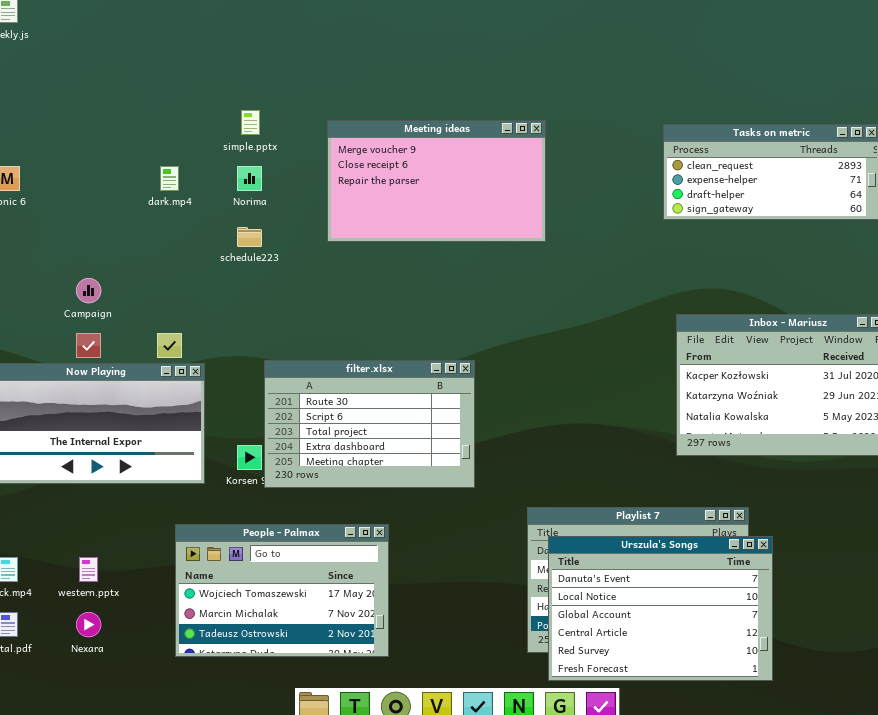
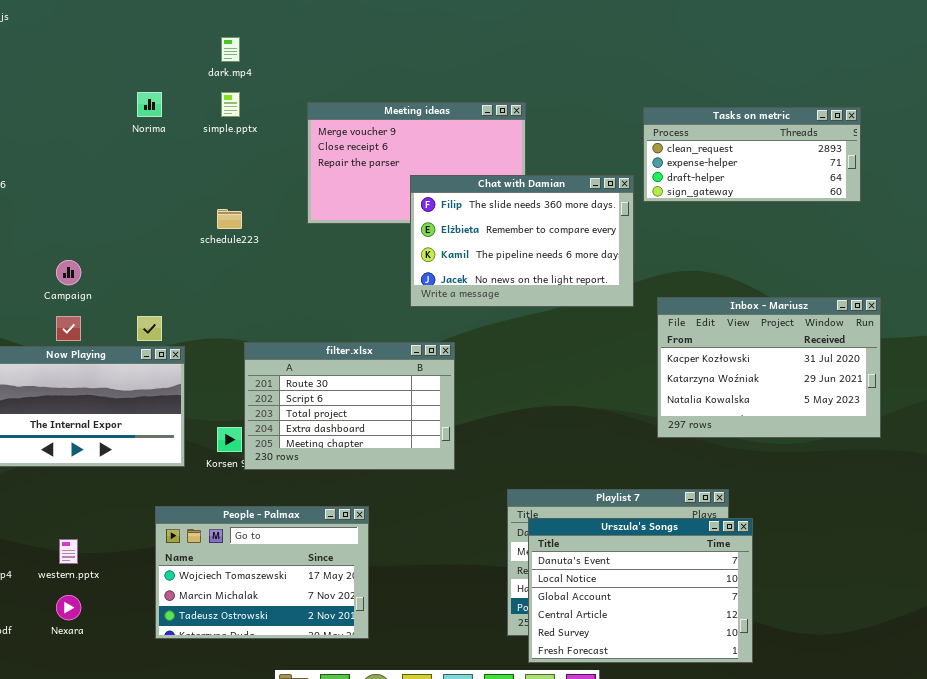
dark.mp4: [160,166,179,191] -> [221,37,240,62], moved
Norima: [237,166,262,191] -> [137,92,162,117], moved
Chat with Damian: none -> [410,175,634,307], opened

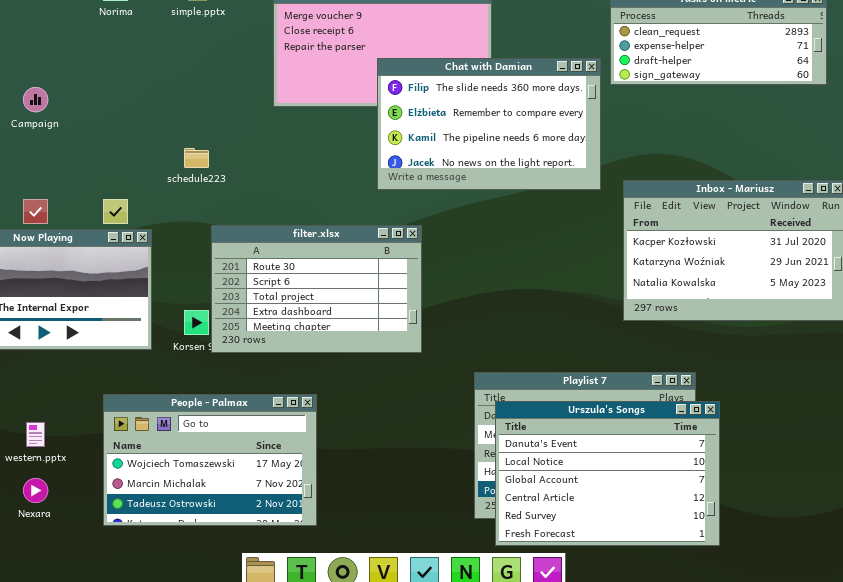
schedule223: [217,209,242,229] -> [184,148,209,168], moved
Campaign: [56,260,81,285] -> [23,87,48,112], moved
People - Palmax: [155,506,369,639] -> [103,394,317,526], moved

